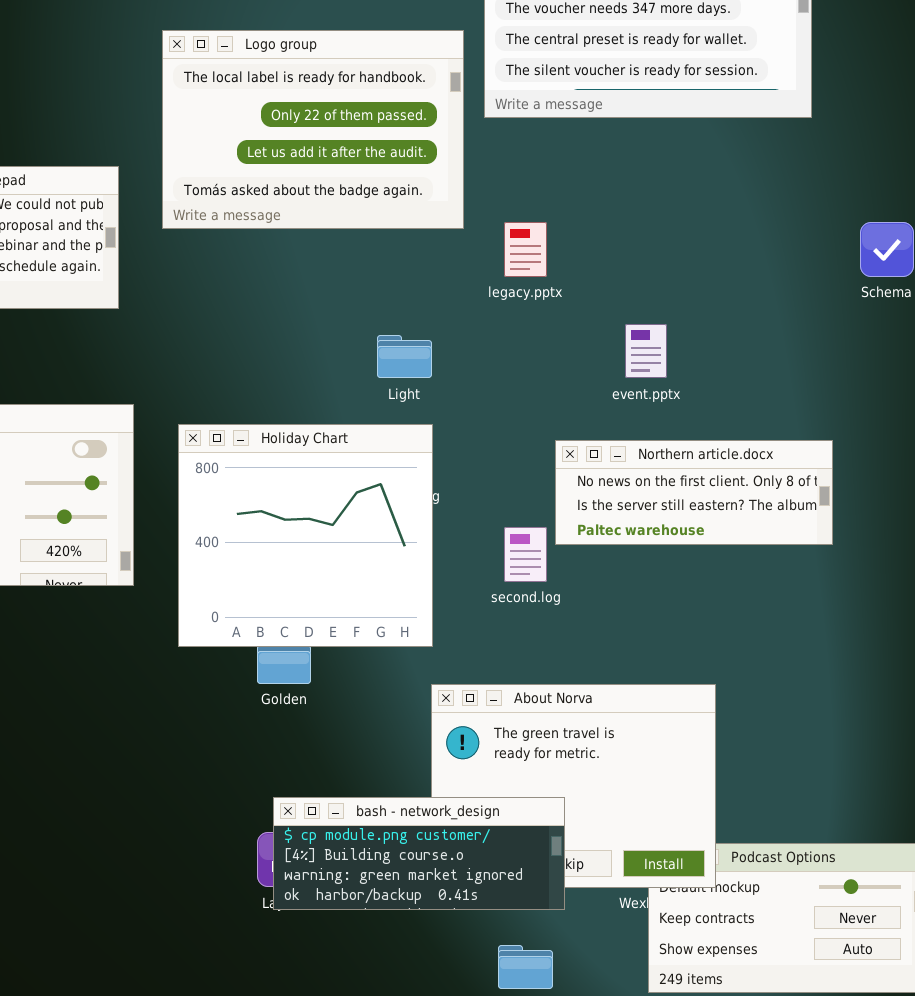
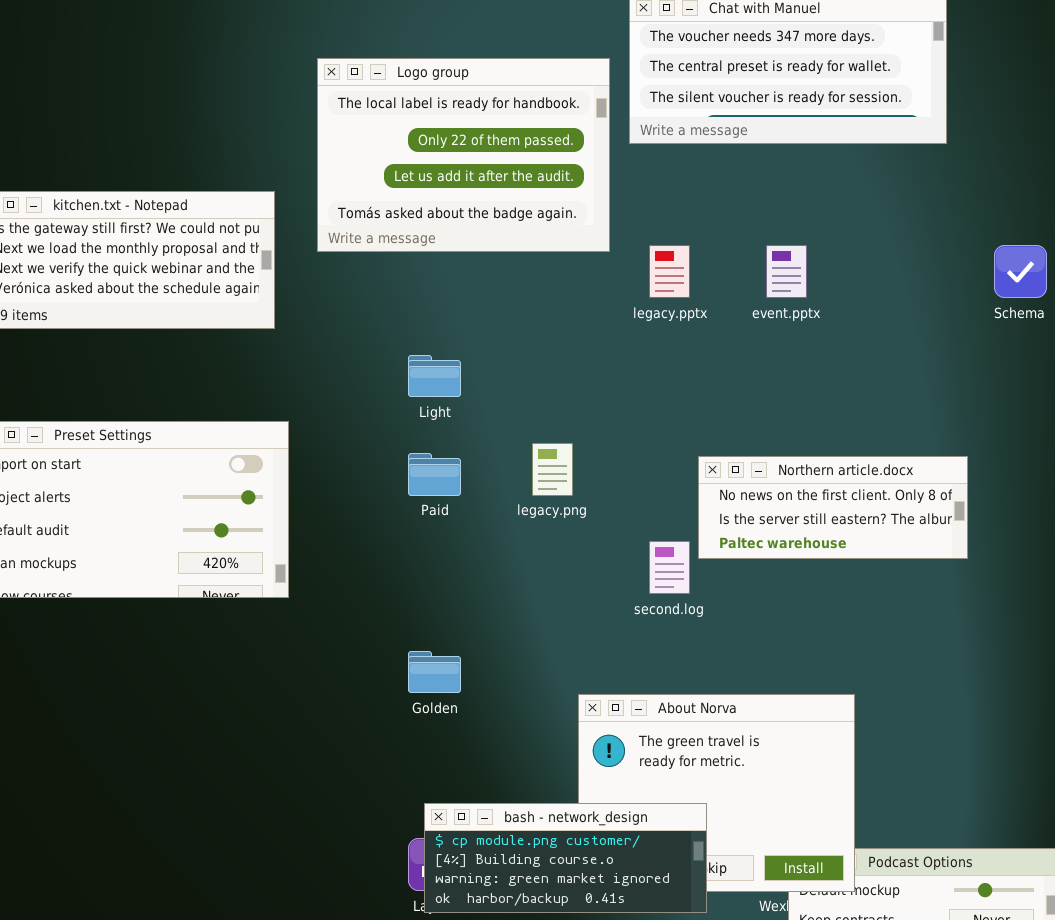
event.pptx: [625,324,667,378] -> [766,245,807,298], moved
Light: [377,335,432,378] -> [408,355,461,397], moved
Holiday Chart: [178,424,433,647] -> none, closed

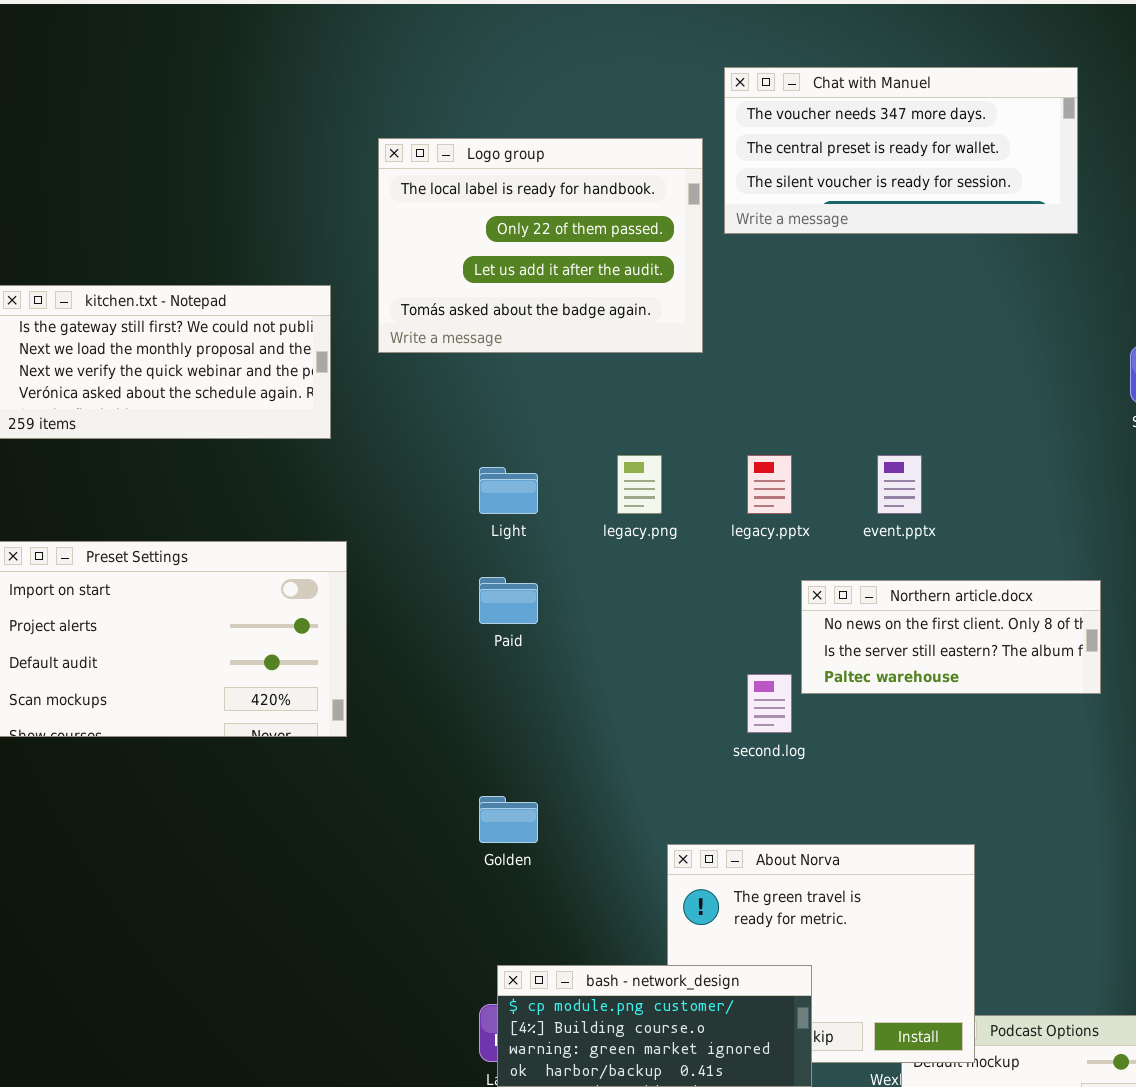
legacy.pptx: [649,245,690,298] -> [747,455,792,514], moved
event.pptx: [766,245,807,298] -> [877,455,922,514], moved
legacy.png: [532,443,573,496] -> [617,455,662,514], moved

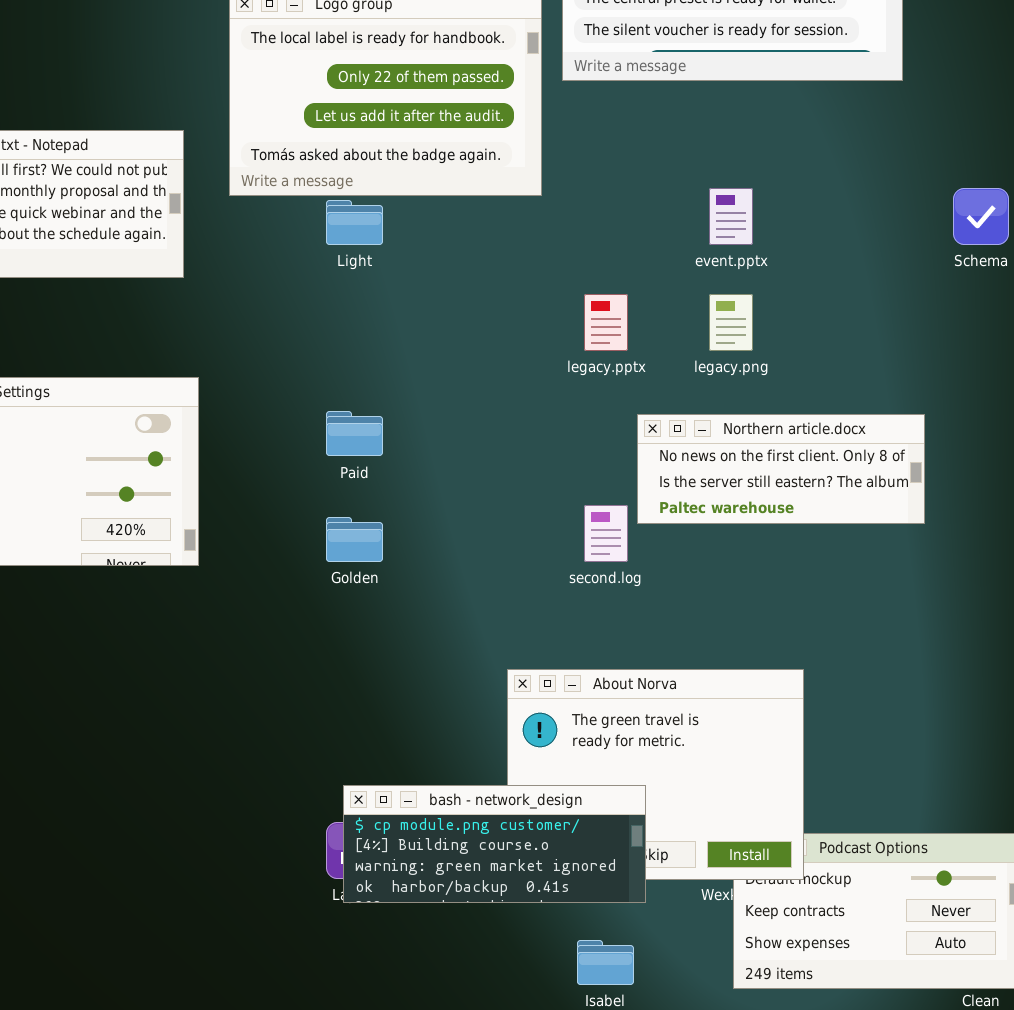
legacy.png: [617,455,662,514] -> [709,294,753,351], moved
event.pptx: [877,455,922,514] -> [709,188,753,245], moved
Light: [479,467,538,514] -> [326,200,383,245], moved
Golden: [479,796,538,843] -> [326,517,383,562], moved

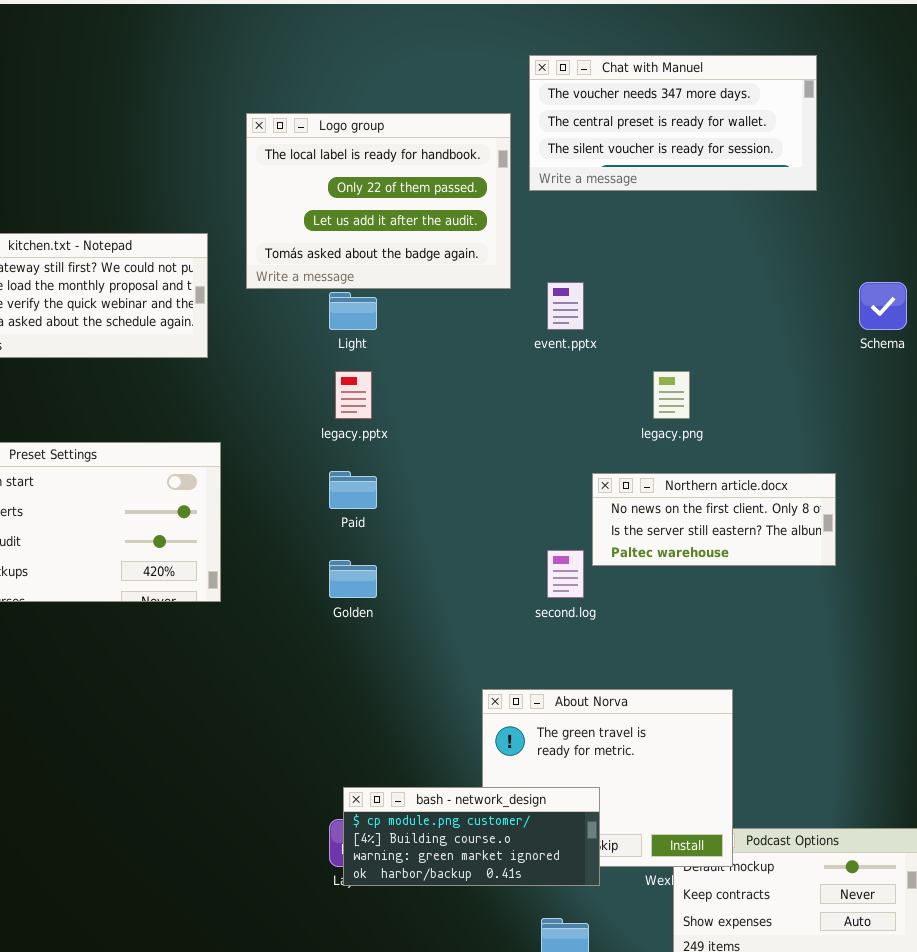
event.pptx: [709,188,753,245] -> [547,282,584,330], moved
legacy.pptx: [584,294,628,351] -> [335,371,372,419], moved

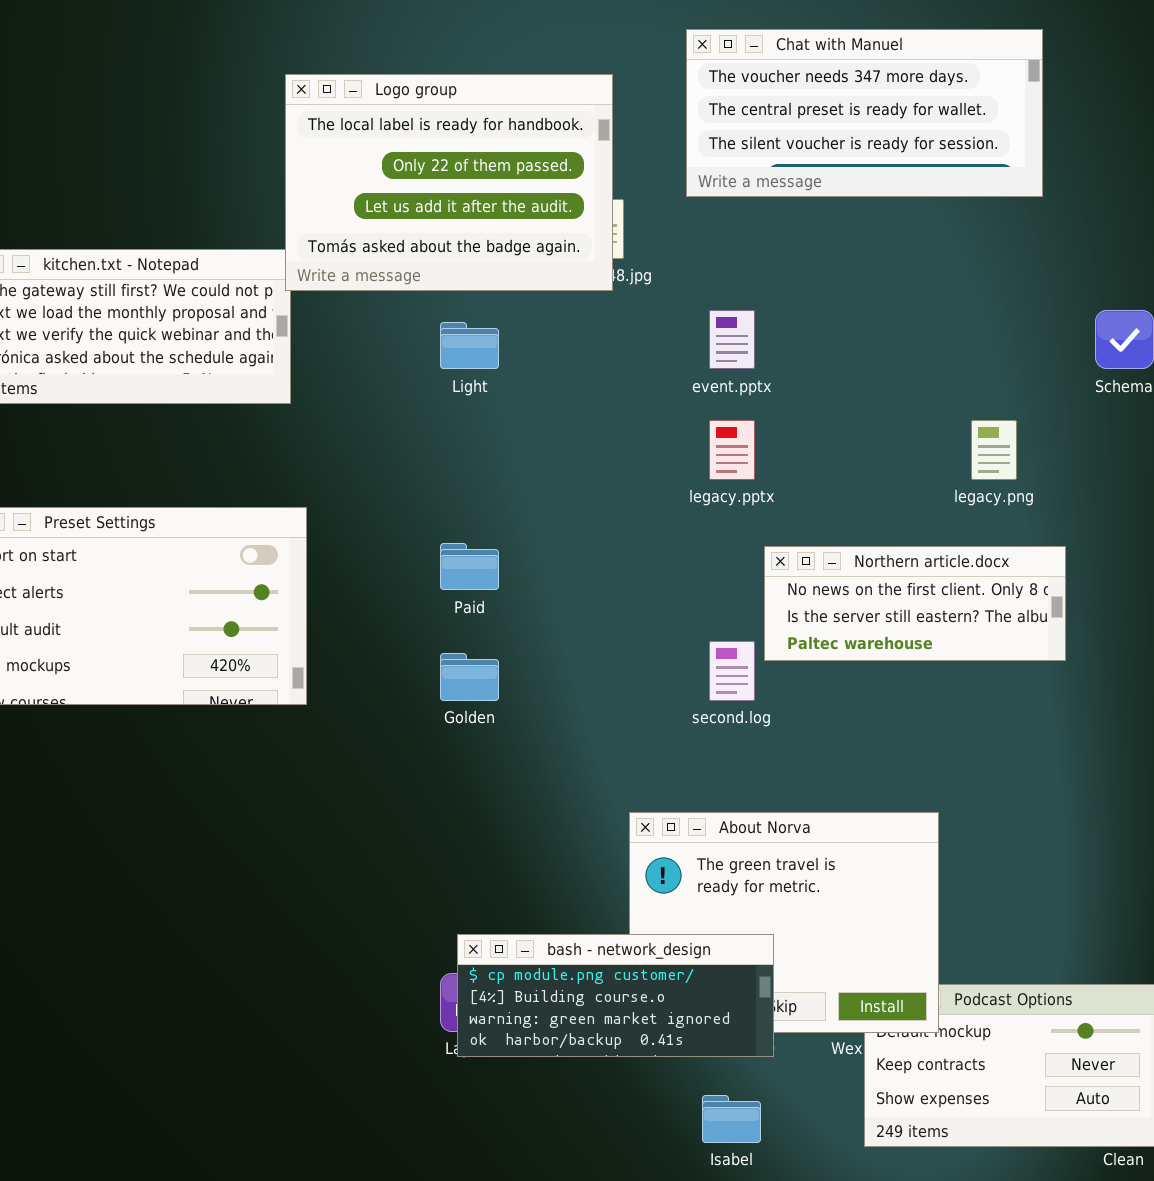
Logo group: [246,113,511,289] -> [285,74,613,291], moved
legacy.pptx: [335,371,372,419] -> [709,420,755,480], moved
legacy.png: [653,371,690,419] -> [971,420,1017,480], moved

